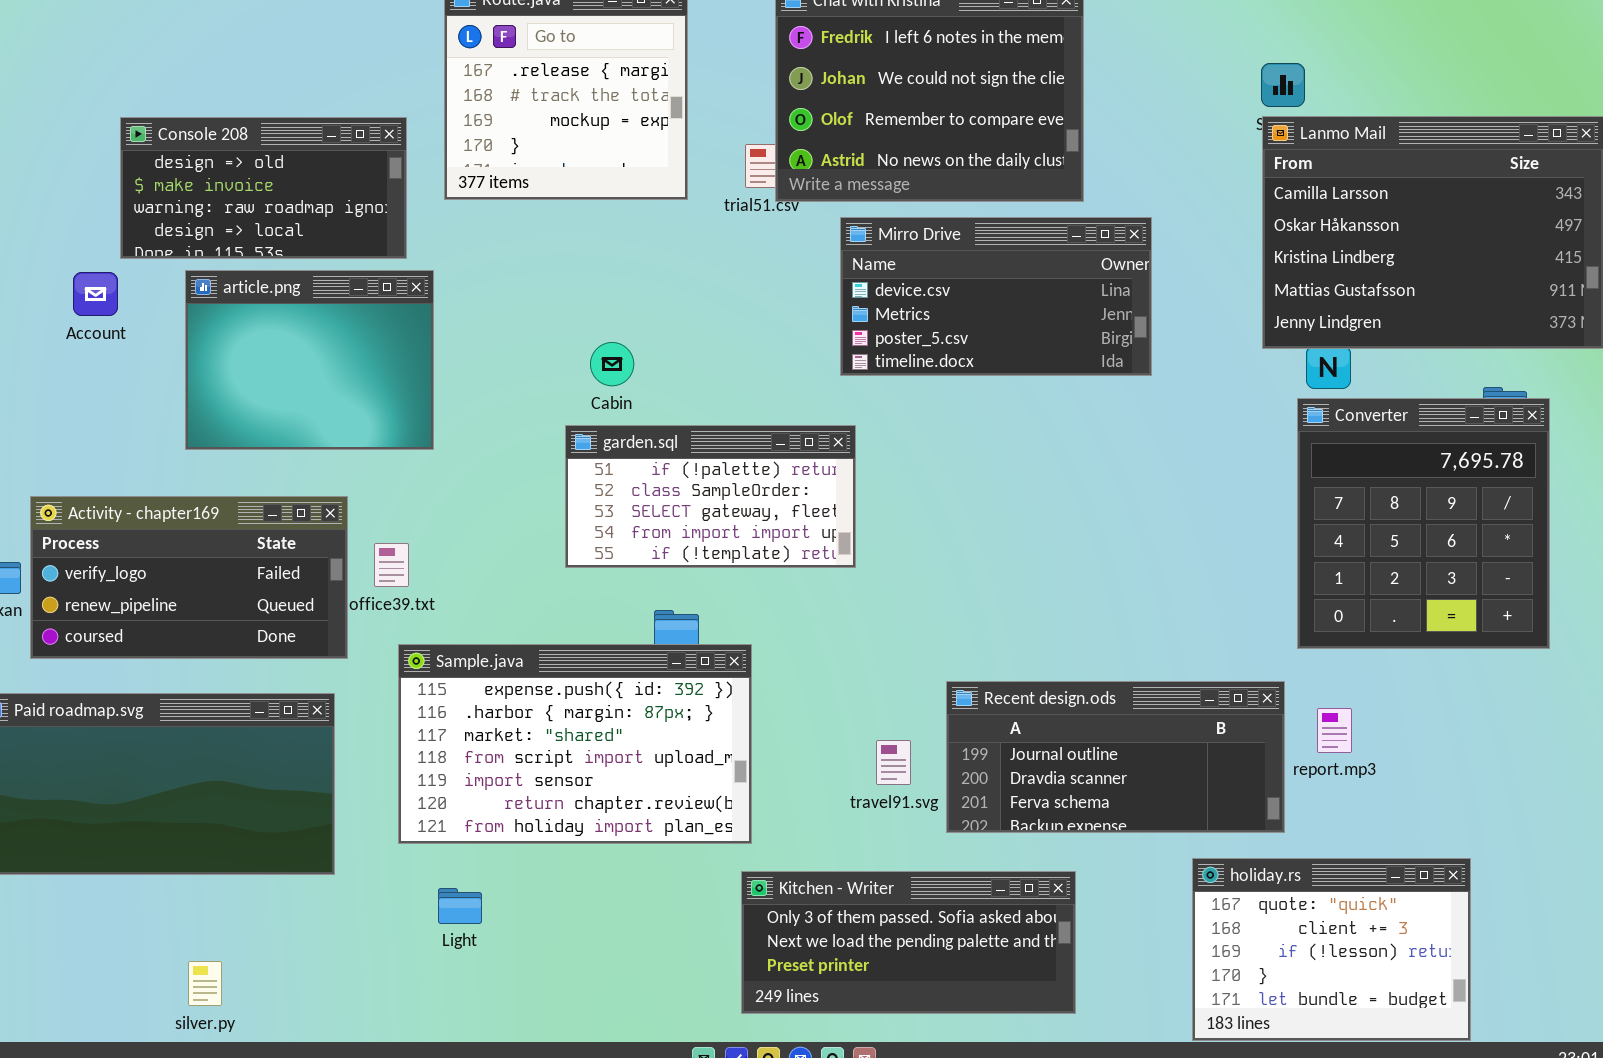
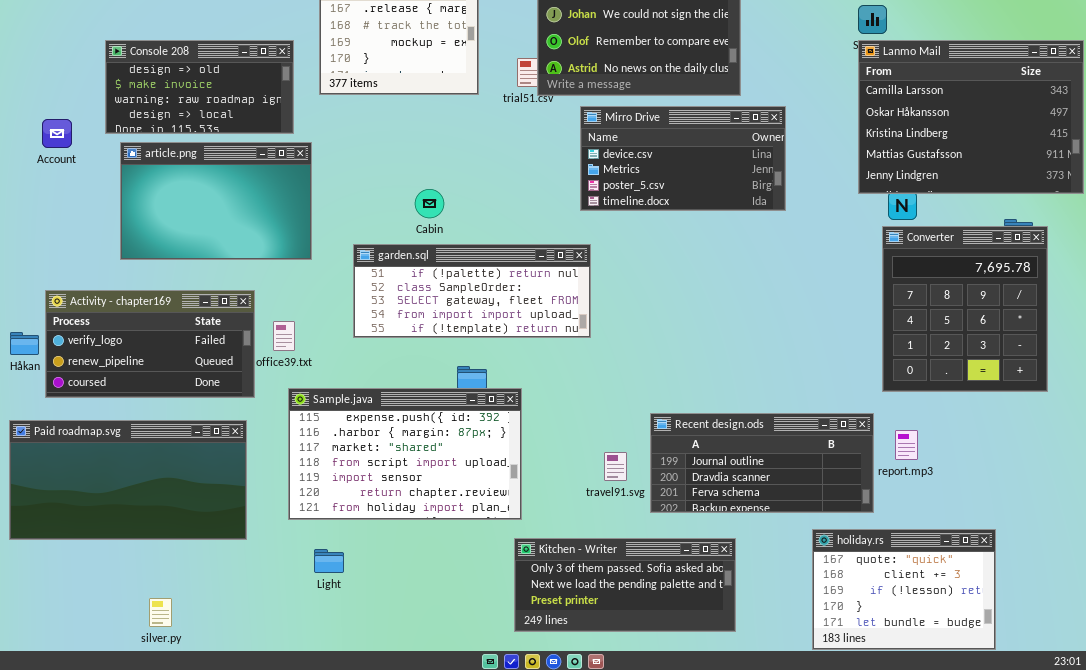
article.png: [185,270,434,450] -> [120,142,312,260], resized
Account: [73,272,118,316] -> [42,119,72,148], moved
garden.sql: [565,425,856,568] -> [353,244,591,338], resized

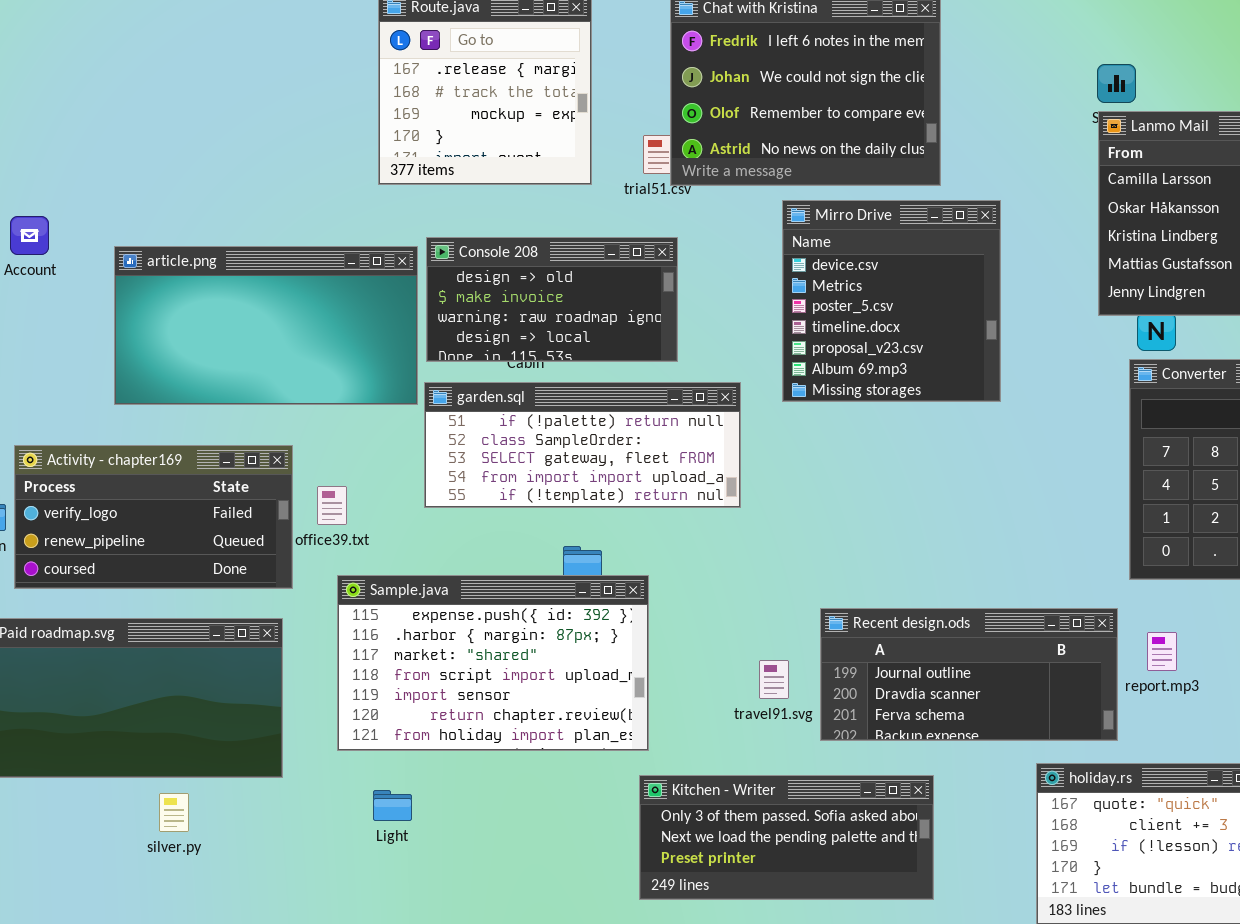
Console 208: [105,40,294,134] -> [426,237,678,362], moved
Mirro Drive: [580,106,786,211] -> [782,200,1001,402], resized
article.png: [120,142,312,260] -> [114,246,418,405], resized
silver.py: [149,598,172,627] -> [159,793,189,832], moved

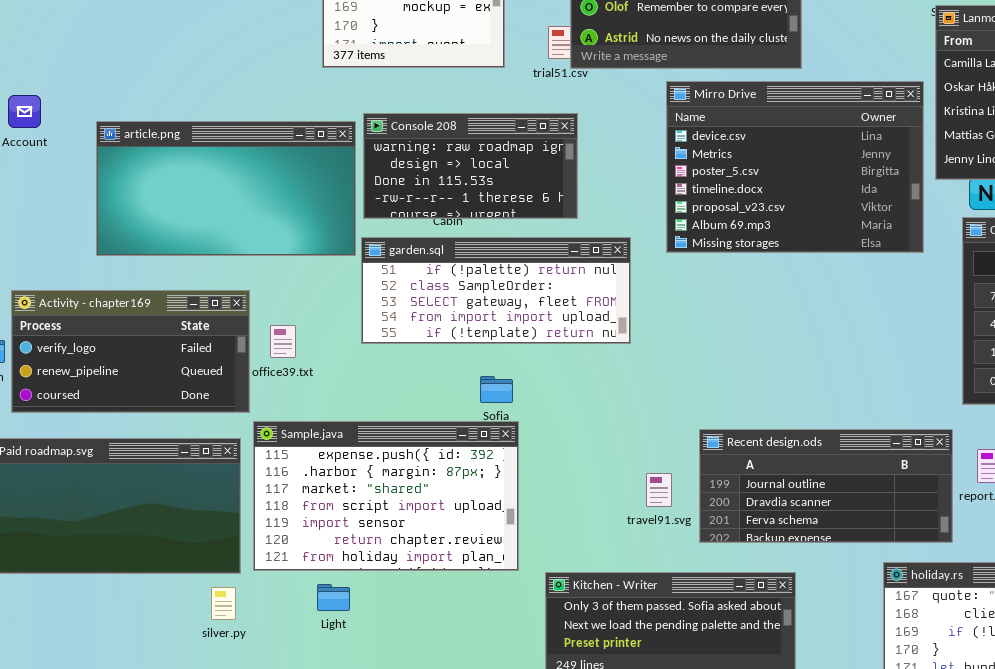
Mirro Drive: [782,200,1001,402] -> [666,81,924,253], resized
Console 208: [426,237,678,362] -> [363,113,578,219], scrolled down 2 rows
Sample.java: [337,575,649,751] -> [253,421,519,571], moved
silver.py: [159,793,189,832] -> [211,587,236,620], moved

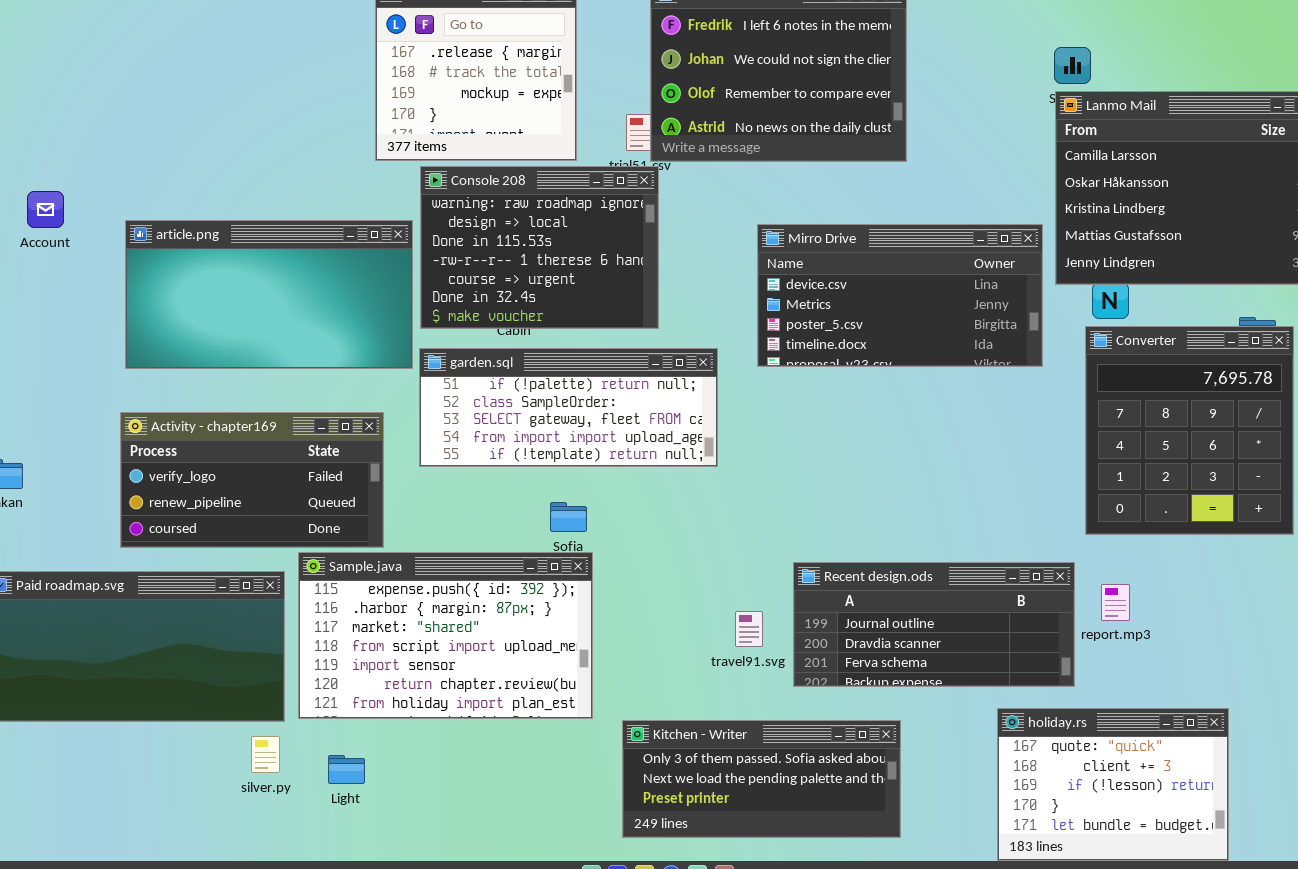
Mirro Drive: [666,81,924,253] -> [757,224,1043,367], resized
Console 208: [363,113,578,219] -> [420,166,659,329], resized
Activity - chapter169: [11,290,250,413] -> [120,412,384,548], moved
Light: [317,584,350,611] -> [328,755,365,784], moved

